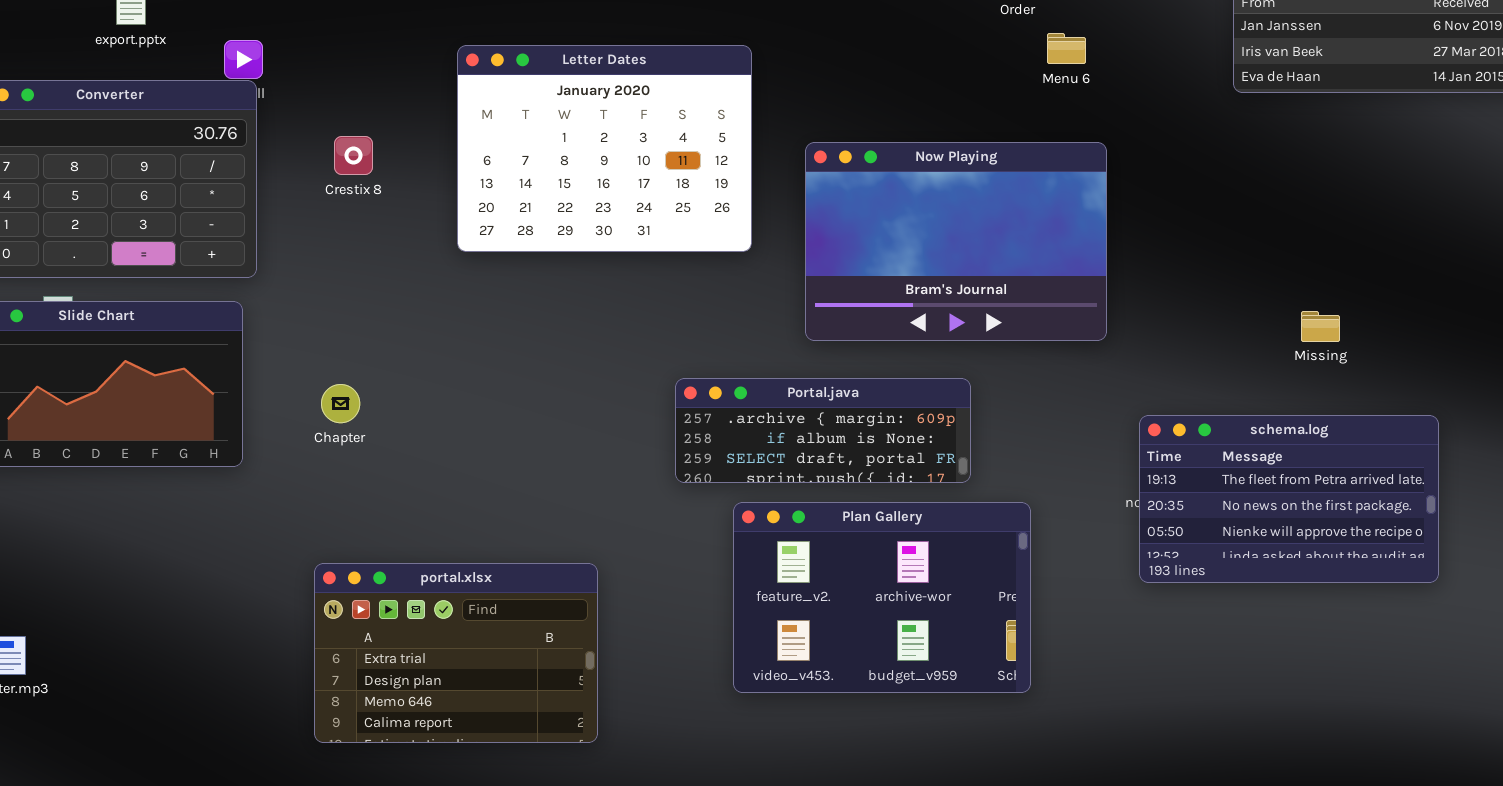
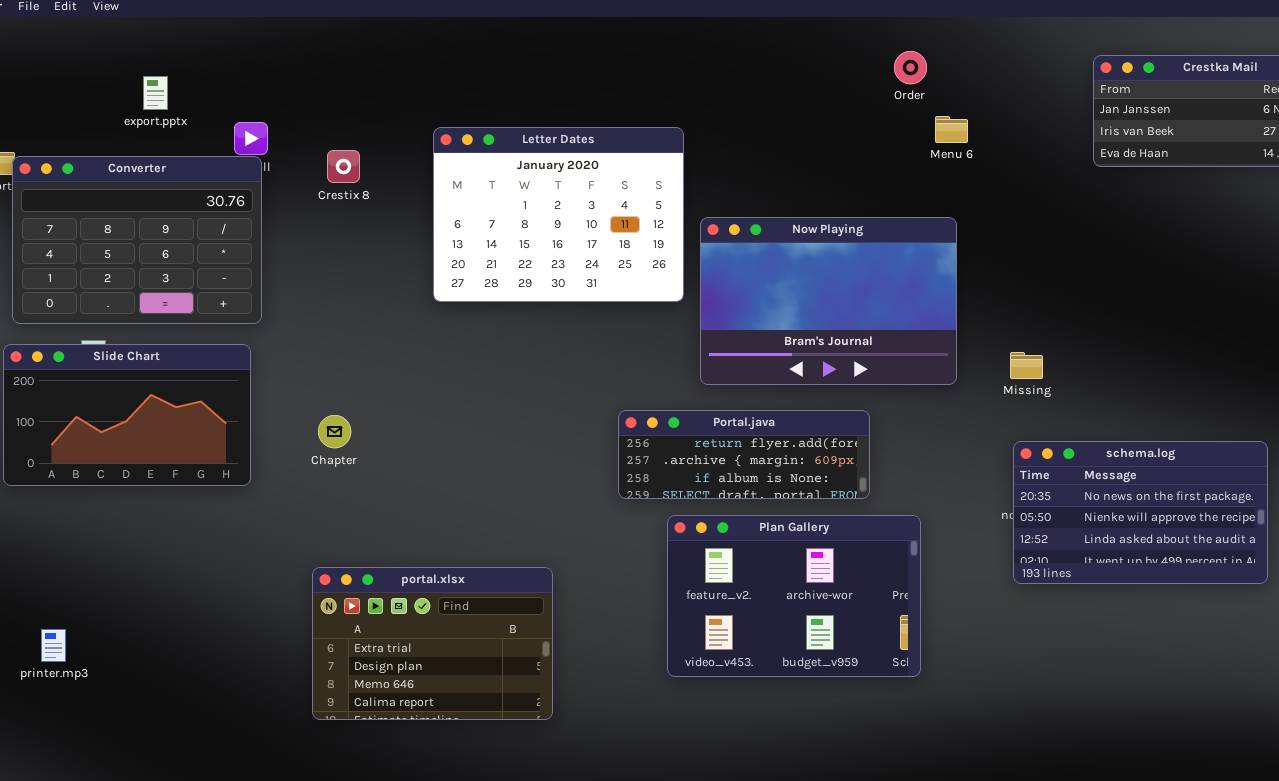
Crestix 8: [334,136,373,175] -> [327,150,360,183], moved
Now Playing: [805,142,1107,341] -> [700,217,957,385], moved
Missing: [1301,311,1340,342] -> [1010,352,1043,379], moved
Portal.java: [675,378,971,483] -> [618,410,870,499], scrolled up 1 row
schema.log: [1139,415,1439,583] -> [1013,441,1268,584], scrolled down 1 row

